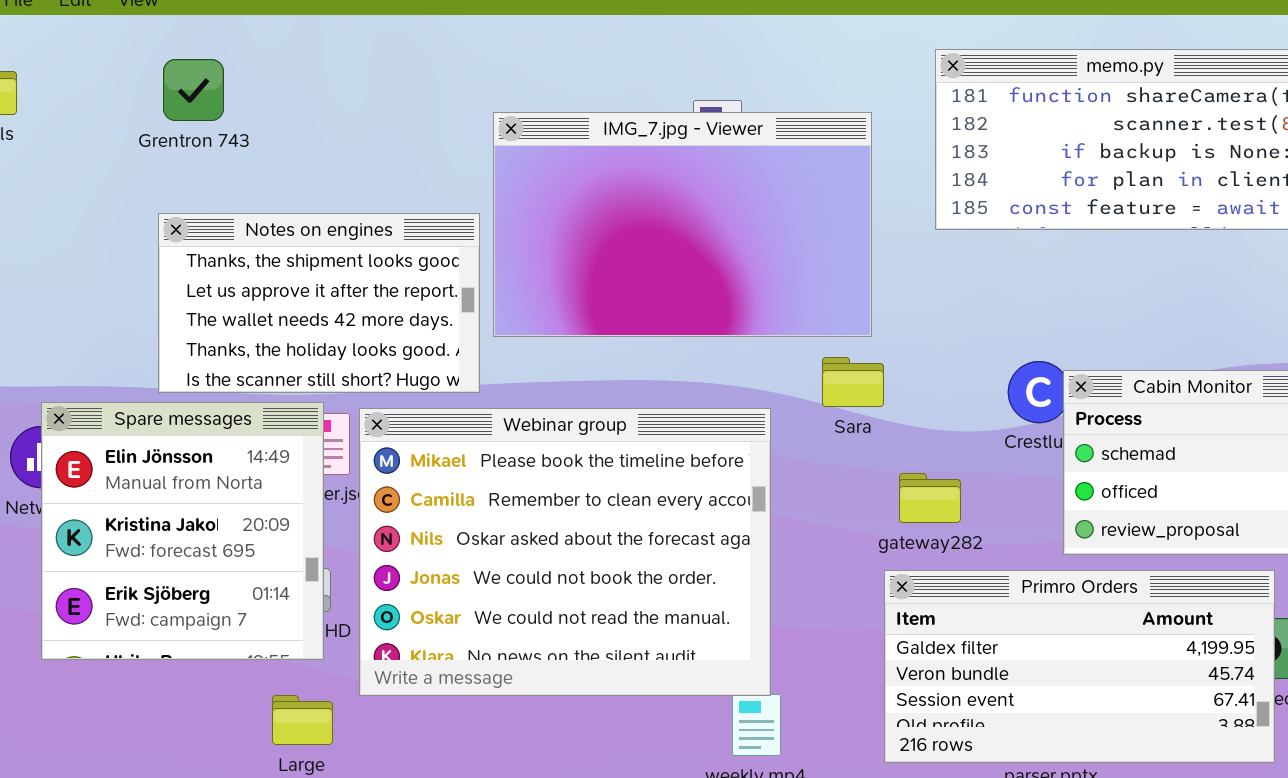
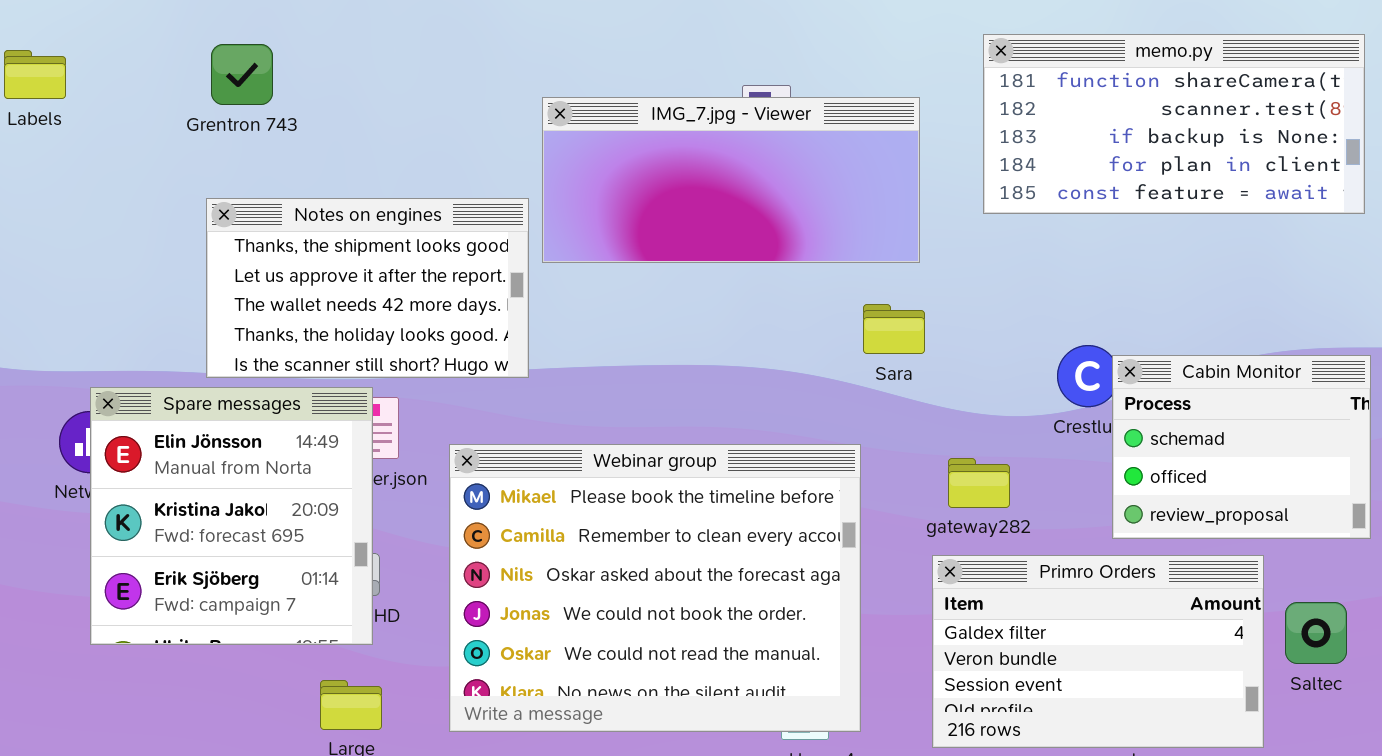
IMG_7.jpg - Viewer: [493,112,872,337] -> [542,97,920,263], resized
Sara: [822,357,884,407] -> [863,304,925,354], moved
Webinar group: [359,408,771,696] -> [449,444,861,732], moved
Primro Orders: [884,570,1275,763] -> [932,555,1264,748], resized

